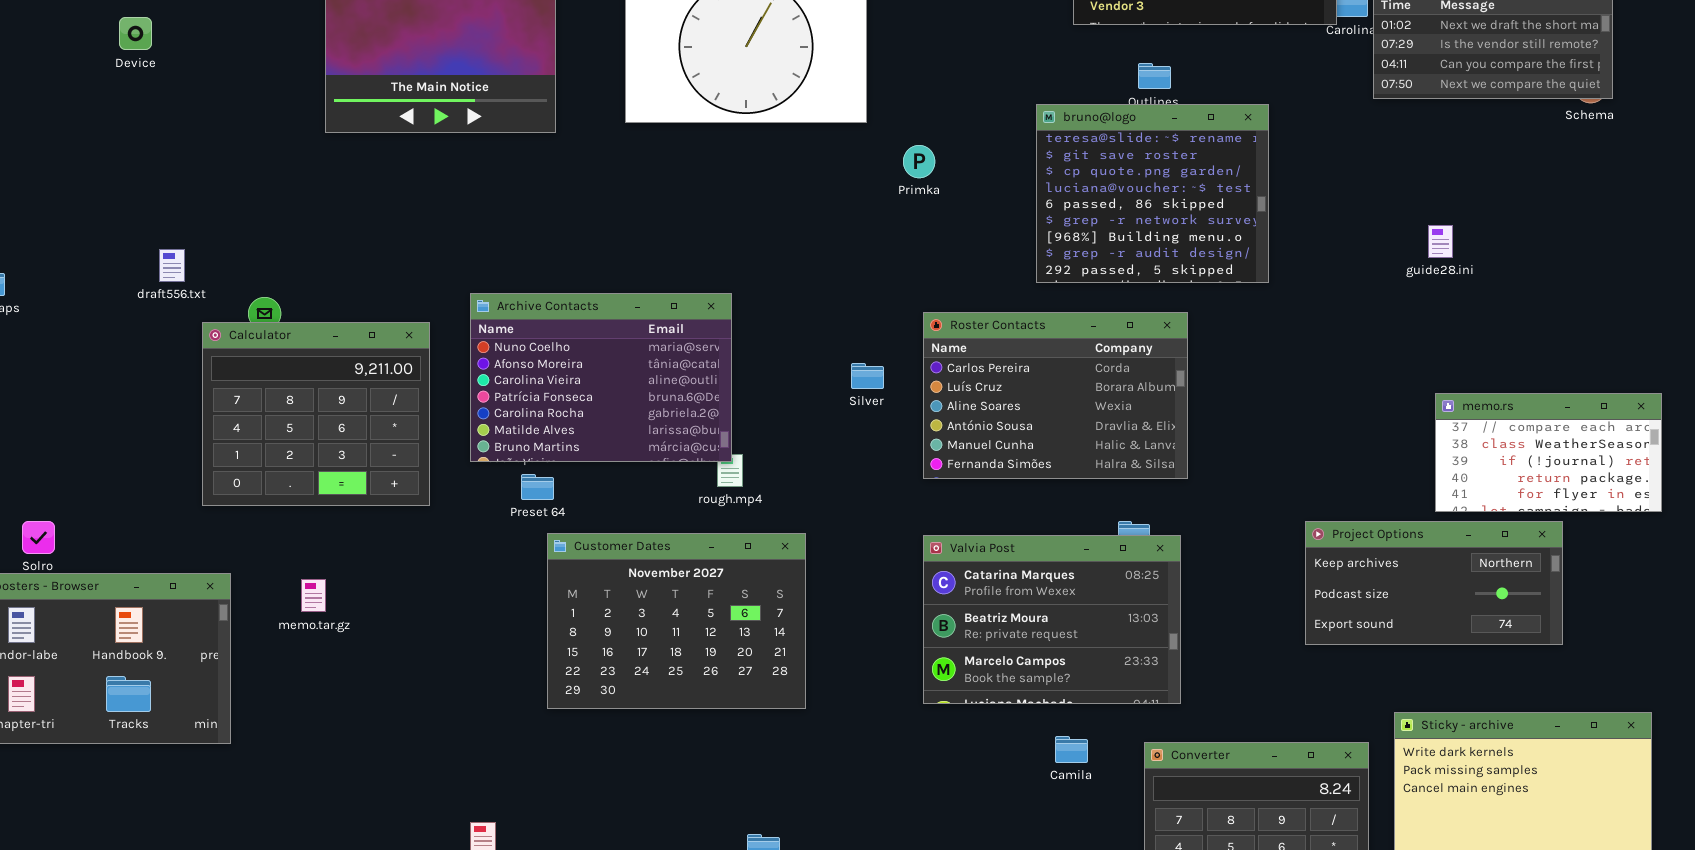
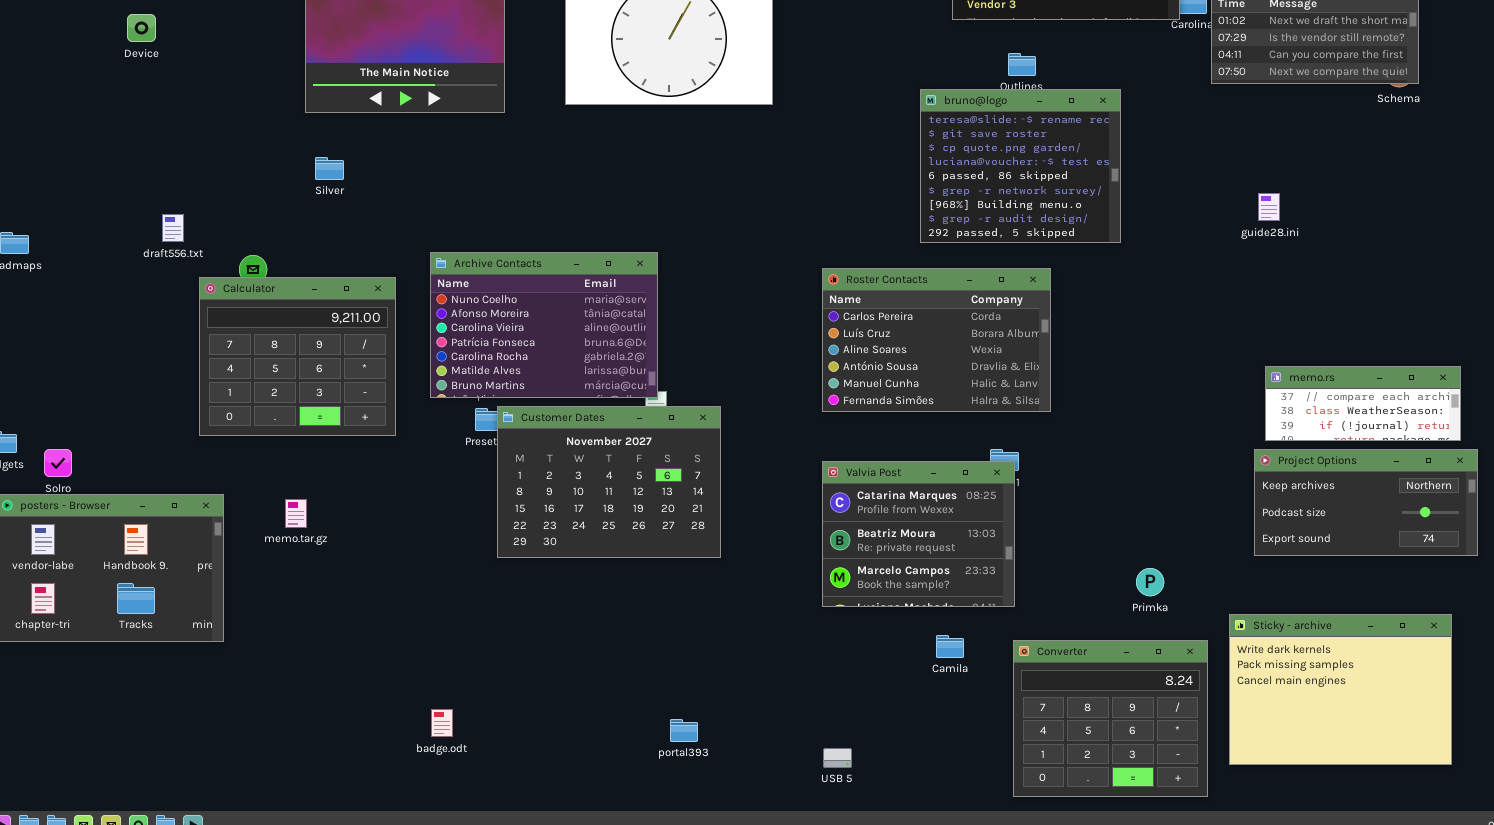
Primka: [903,145,935,178] -> [1136,568,1164,596], moved
Silver: [851,363,884,389] -> [315,157,344,180], moved
memo.rs: [1435,393,1662,512] -> [1265,366,1461,441], resized
Project Options: [1305,521,1563,645] -> [1254,449,1478,556], moved
Customer Dates: [547,533,806,709] -> [497,406,721,558], moved
Valvia Post: [923,535,1181,704] -> [822,461,1015,607], resized

